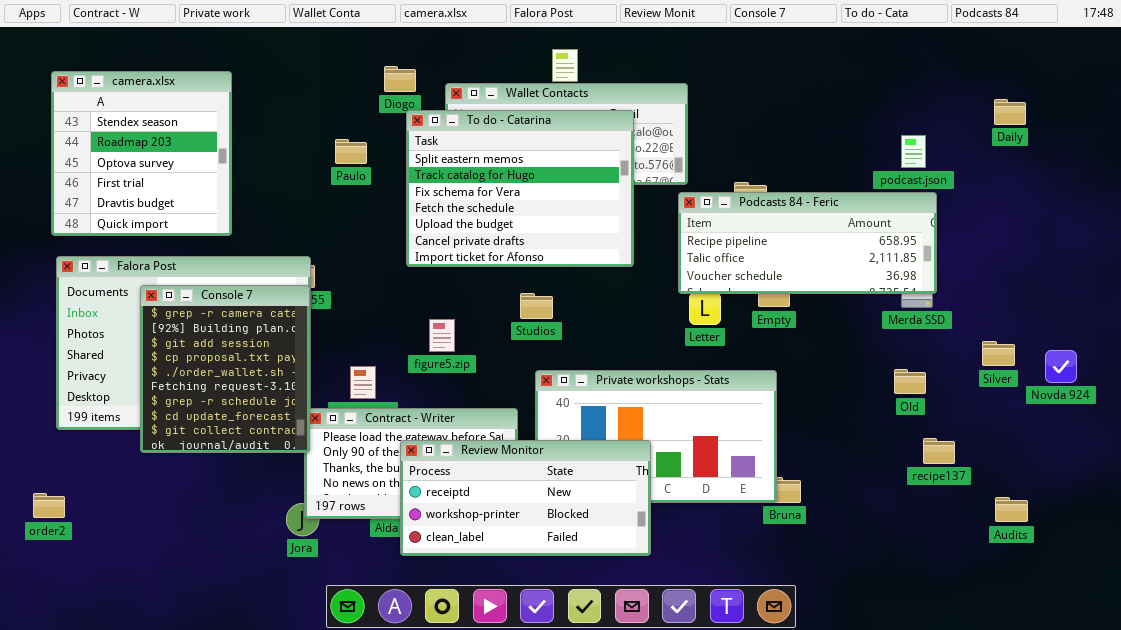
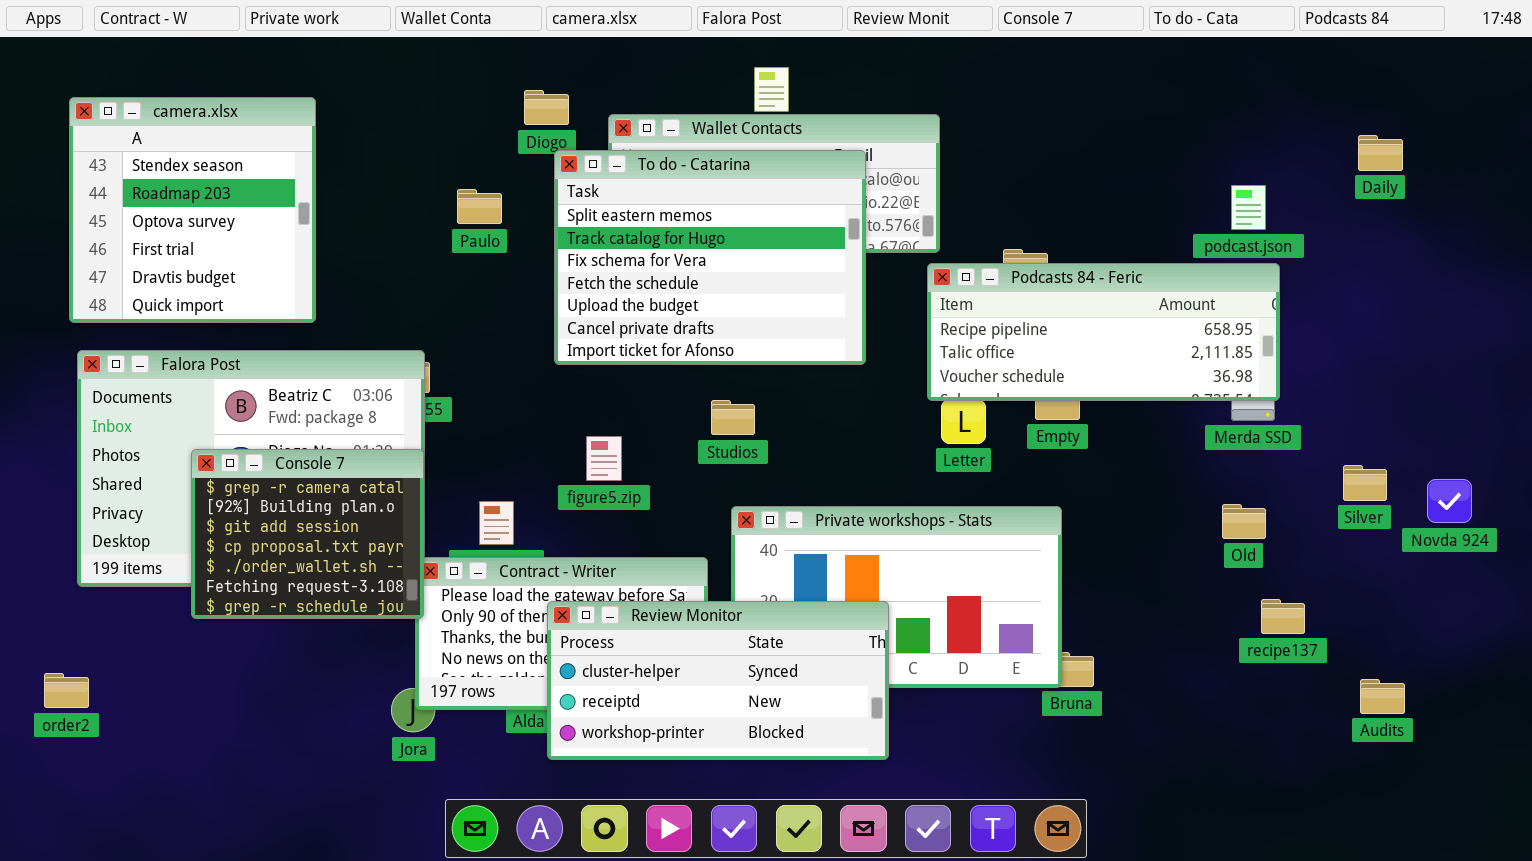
Console 7: [140,285,310,453] -> [191,449,424,619], resized
Review Monitor: [400,440,651,556] -> [547,601,889,760], scrolled up 1 row

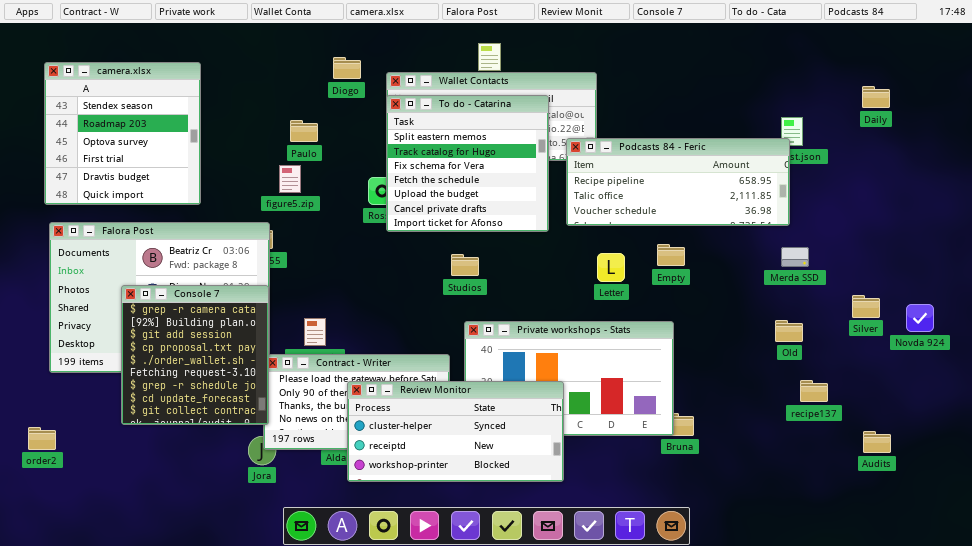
To do - Catarina: [554,150,866,365] -> [386,95,549,232], resized
Podcasts 84 - Feric: [927,263,1280,401] -> [566,138,790,226], moved
figure5.zip: [586,436,622,481] -> [279,165,301,193], moved
Console 7: [191,449,424,619] -> [121,285,269,425], resized

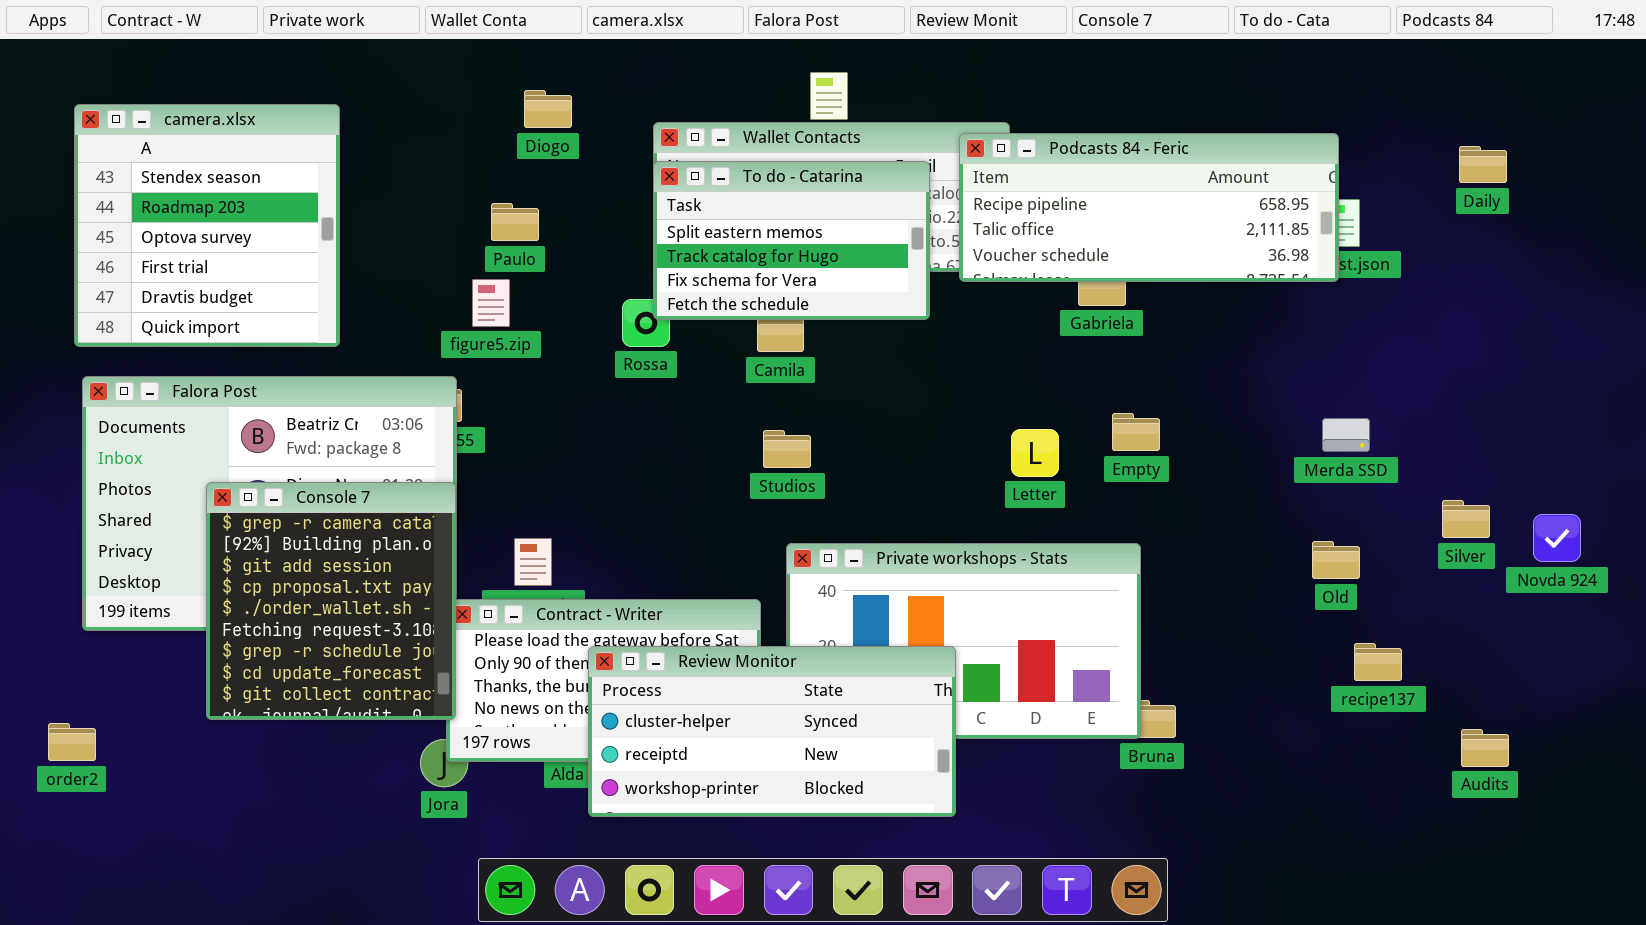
Diogo: [333,57,361,79] -> [524,90,572,128], moved
To do - Catarina: [386,95,549,232] -> [653,161,930,320], resized
Podcasts 84 - Feric: [566,138,790,226] -> [959,133,1339,282], moved

